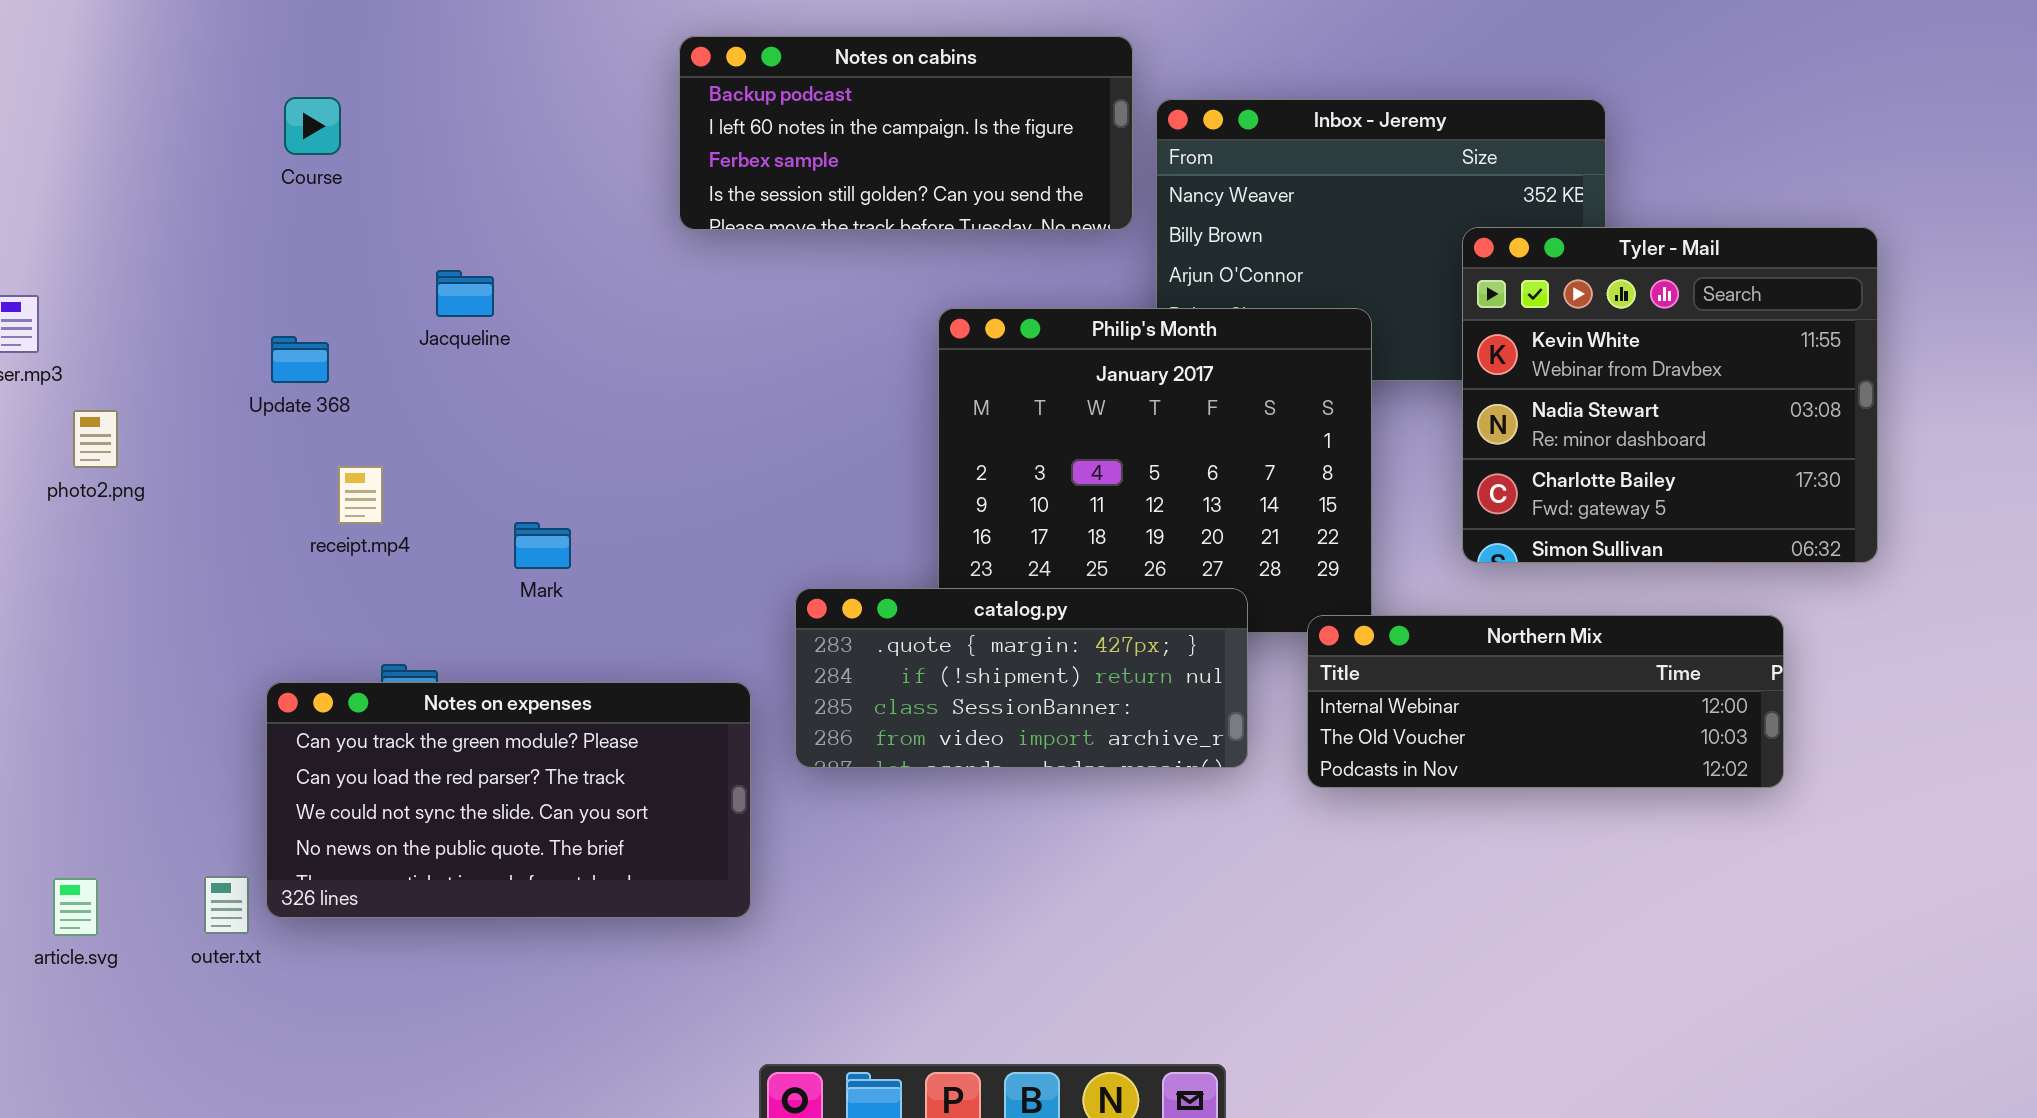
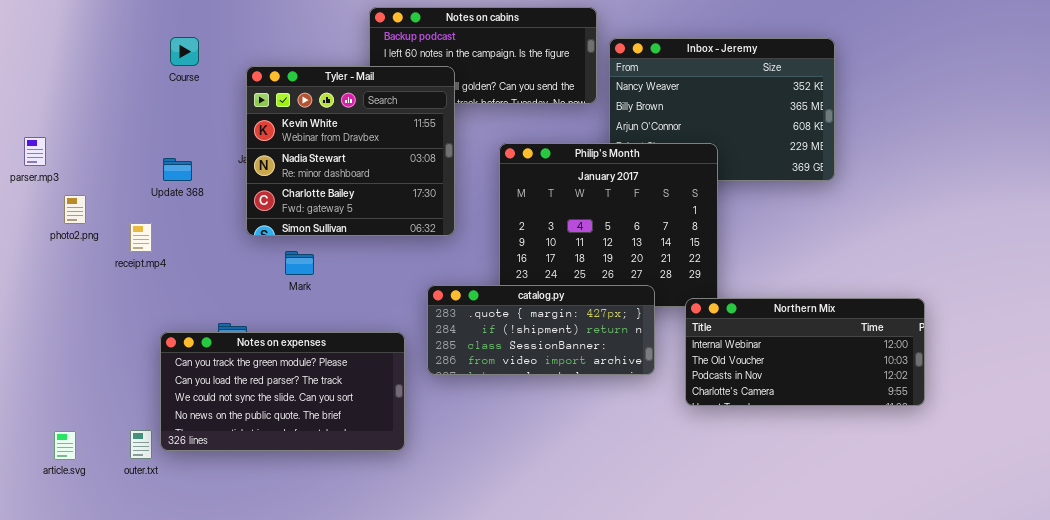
Tyler - Mail: [1462,227,1878,563] -> [246,66,455,236], moved
receipt.mp4: [338,466,383,524] -> [130,223,152,252], moved
Northern Mix: [1307,615,1784,788] -> [685,298,925,406], resized

